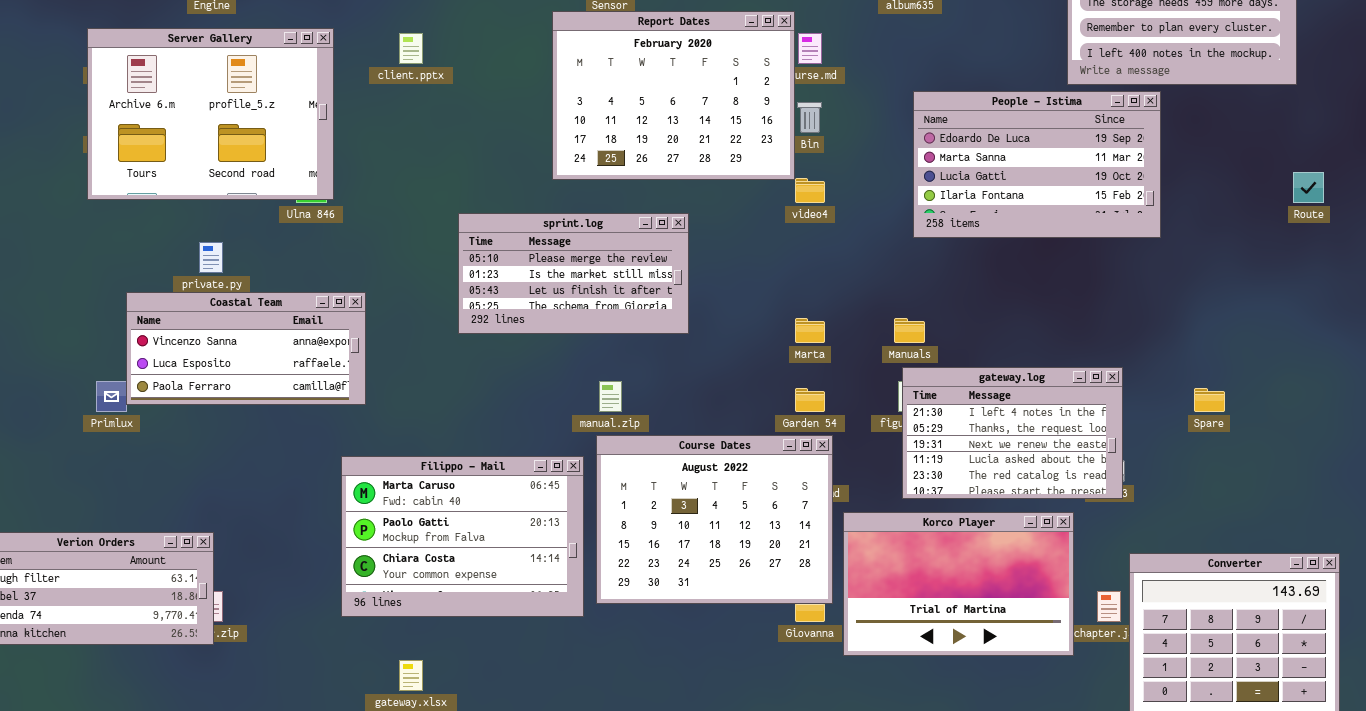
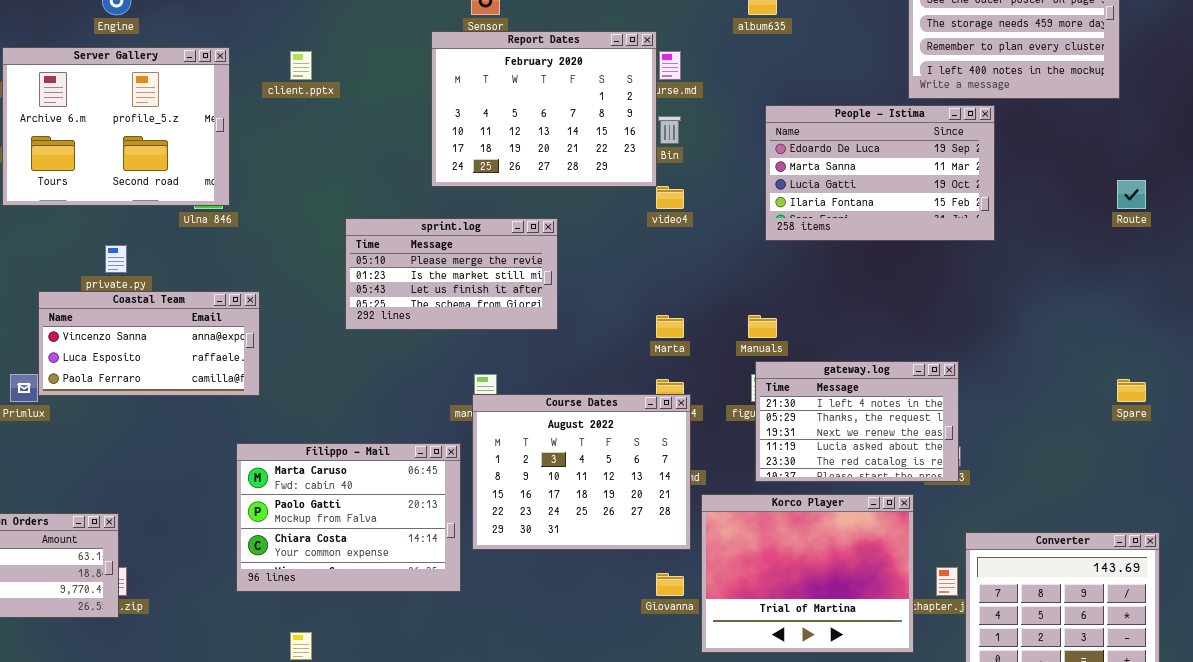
Spare: [1194,388,1225,412] -> [1117,379,1146,402], moved
Course Dates: [596,435,833,604] -> [472,394,691,550], moved
Korco Player: [843,512,1074,656] -> [701,494,914,653], resized

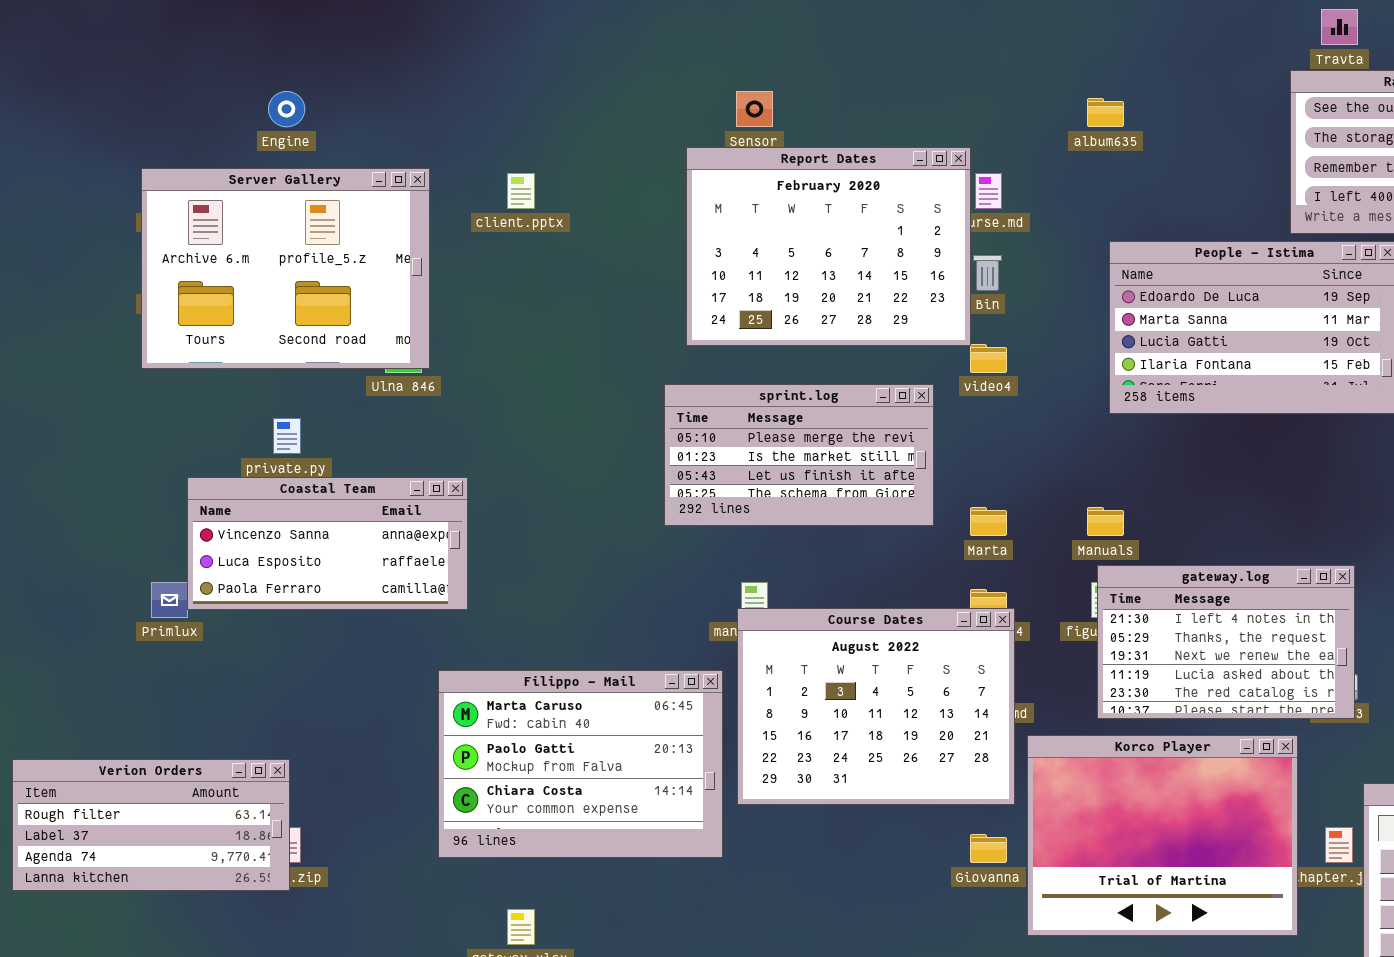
sprint.log: [345,218,558,330] -> [664,384,934,526], moved

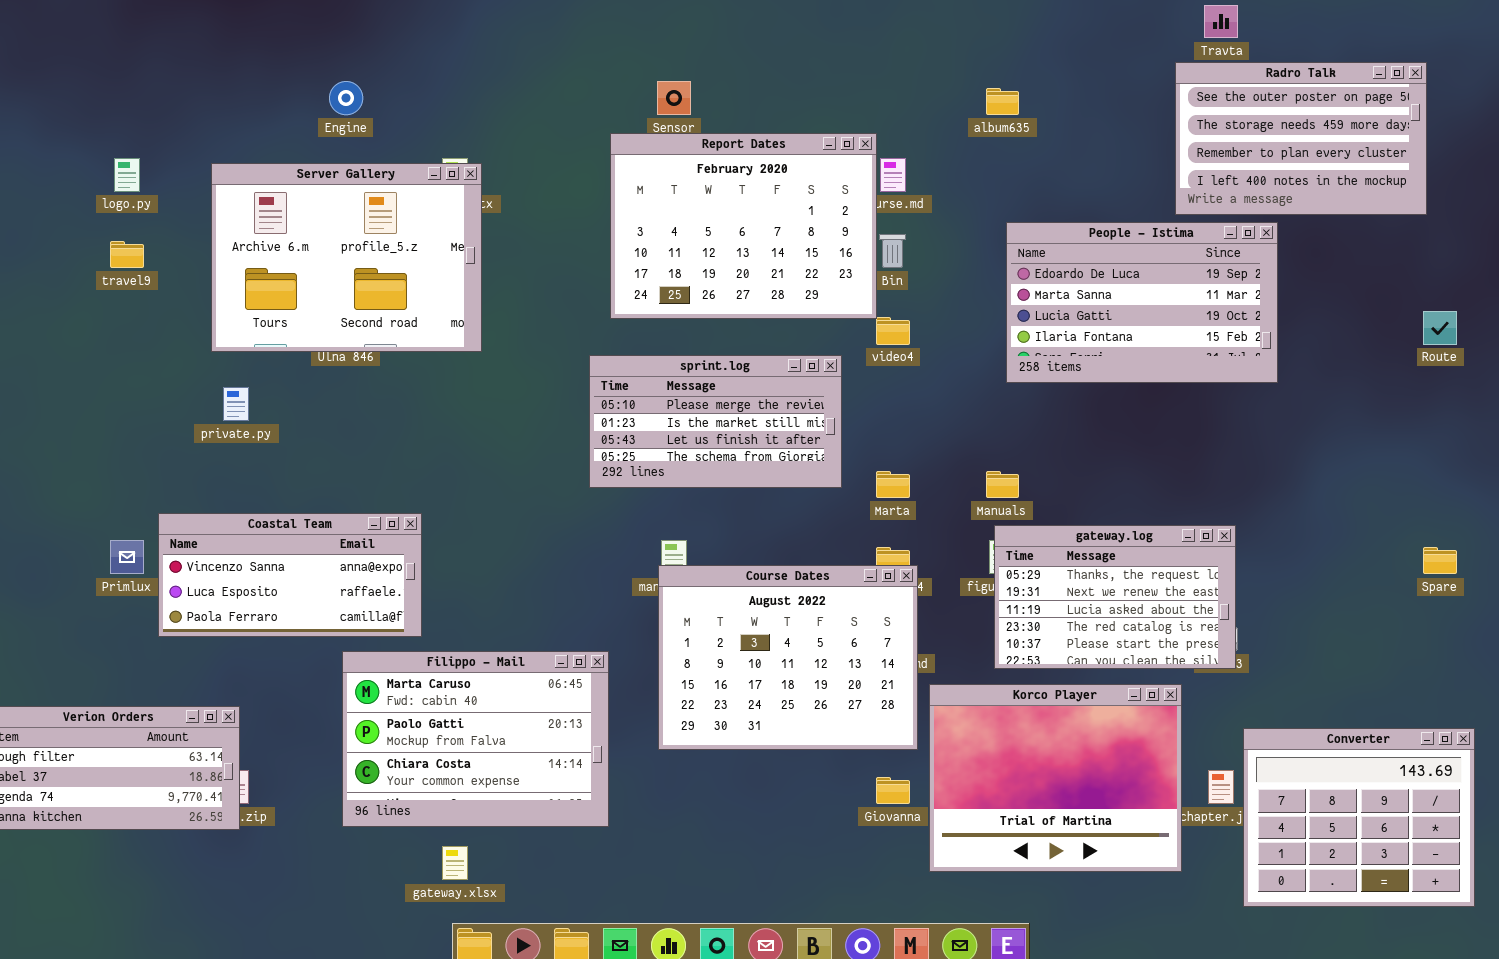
Engine: [268,91,305,127] -> [329,81,363,115], moved
Server Gallery: [141,168,430,369] -> [211,163,482,352], moved
Coastal Team: [187,477,468,610] -> [158,513,422,637], moved
gateway.log: [1097,565,1355,719] -> [994,525,1236,669], scrolled down 1 row
Filippo - Mail: [438,670,723,858] -> [342,651,609,827], moved

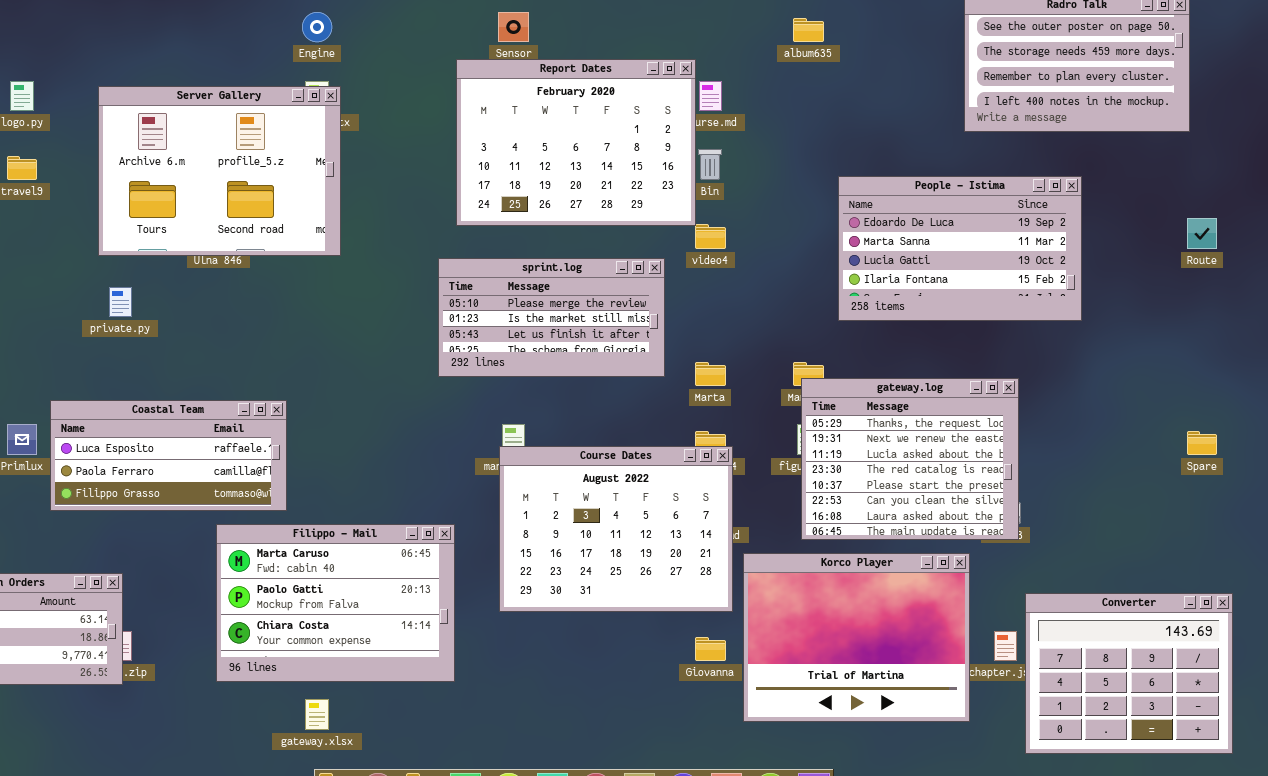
Engine: [329,81,363,115] -> [302,12,332,42], moved
People - Istima: [1006,222,1278,383] -> [838,176,1082,321], moved
Coastal Team: [158,513,422,637] -> [50,400,287,511], scrolled down 1 row
gateway.log: [994,525,1236,669] -> [801,378,1019,540], resized

